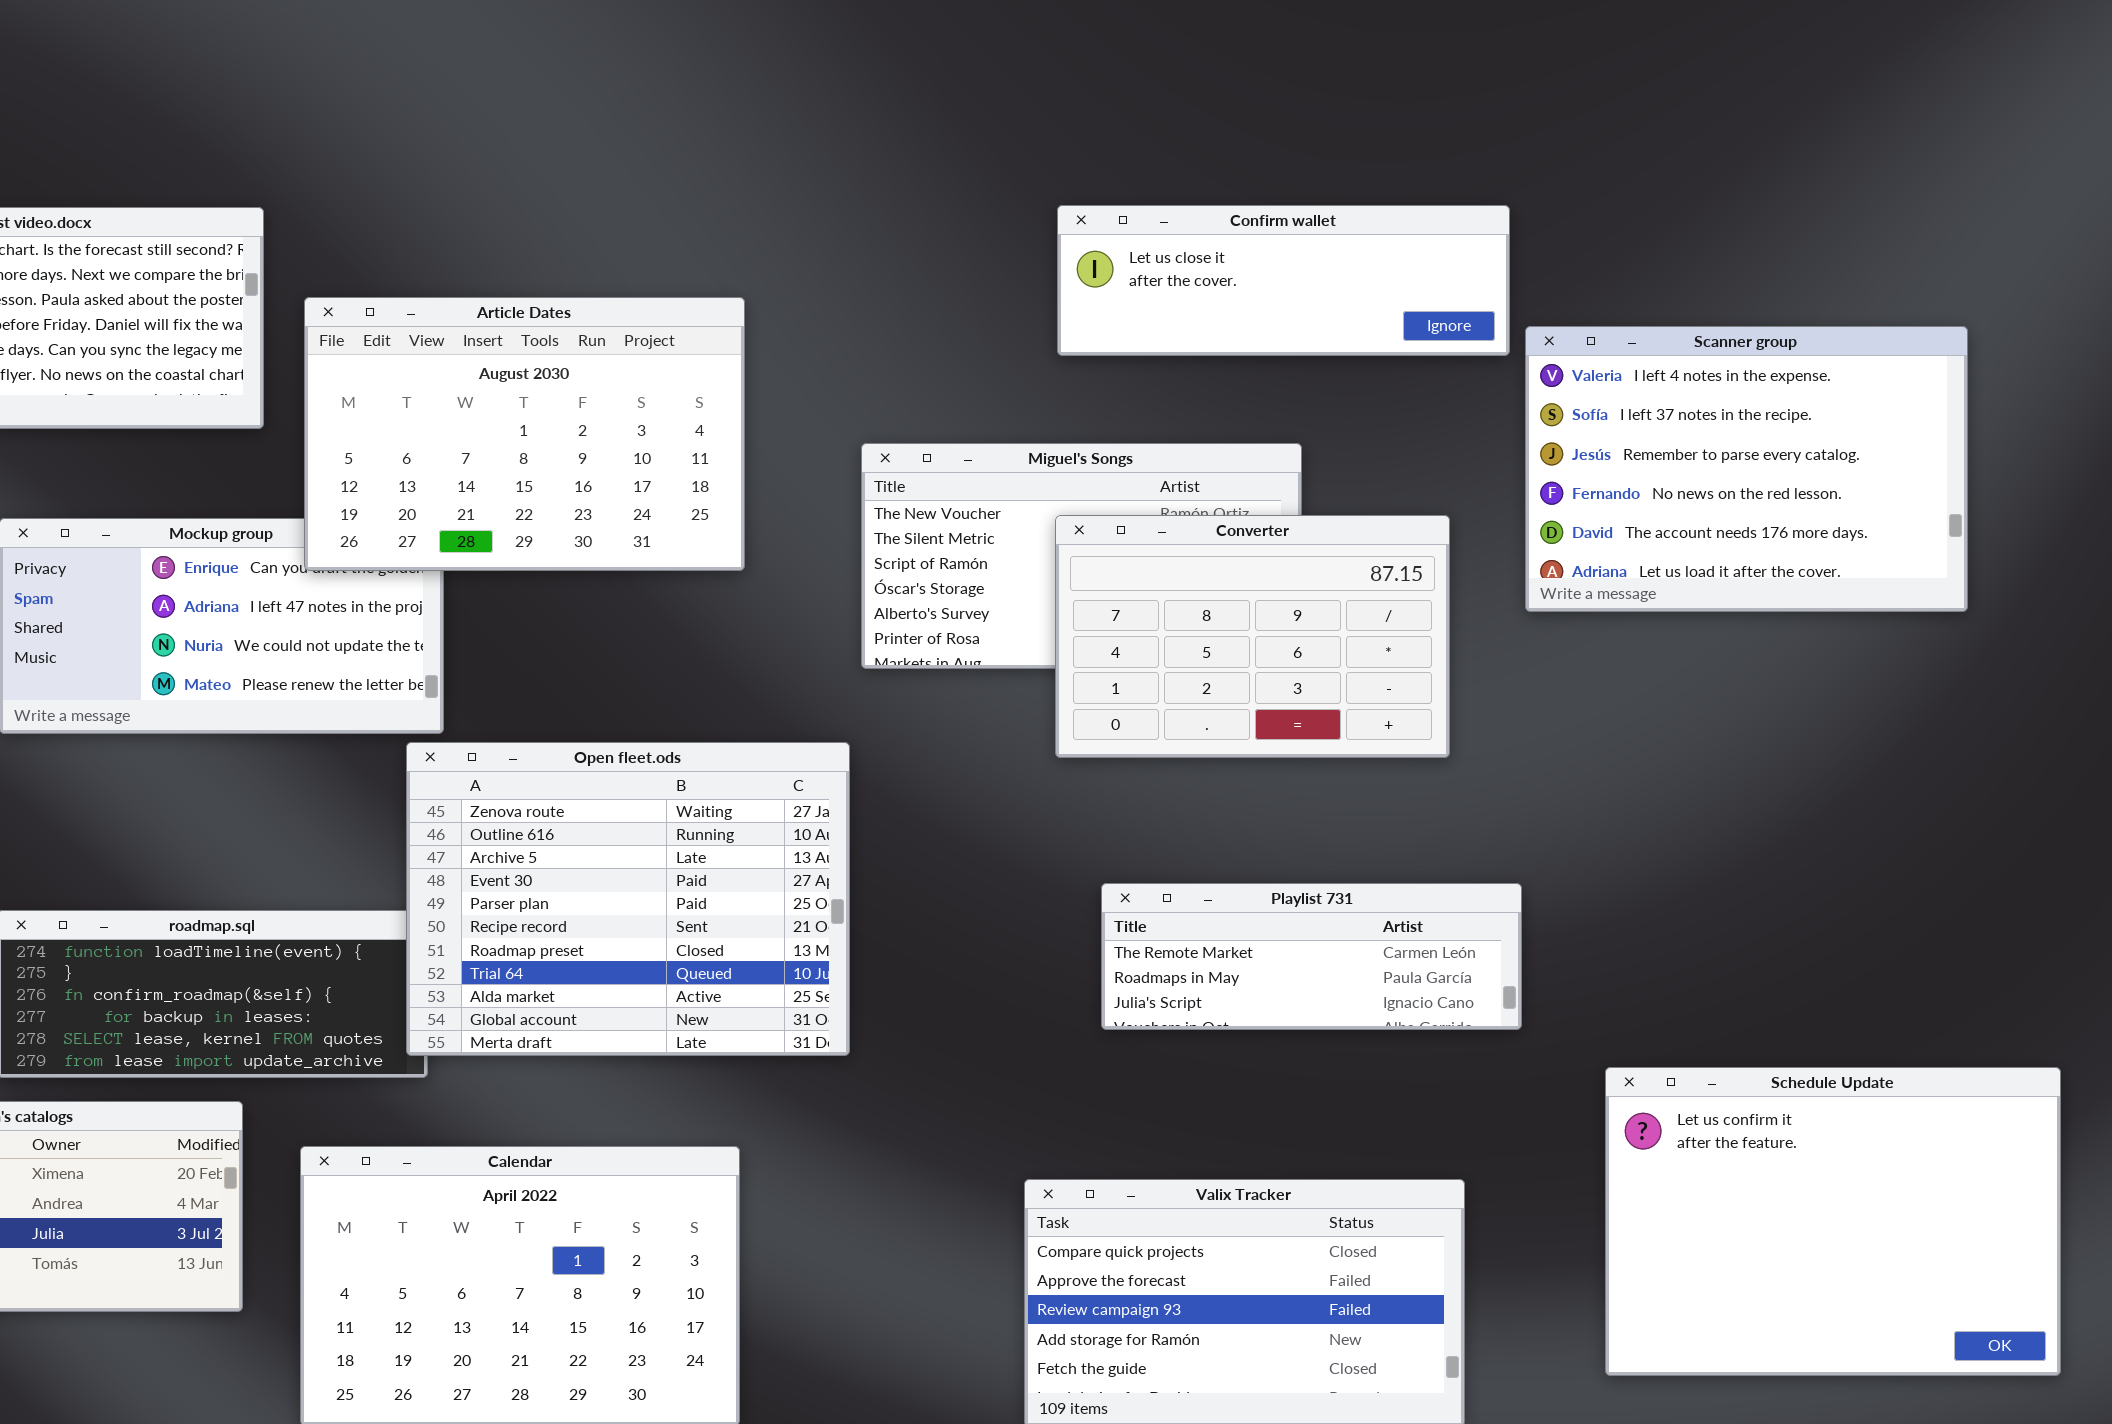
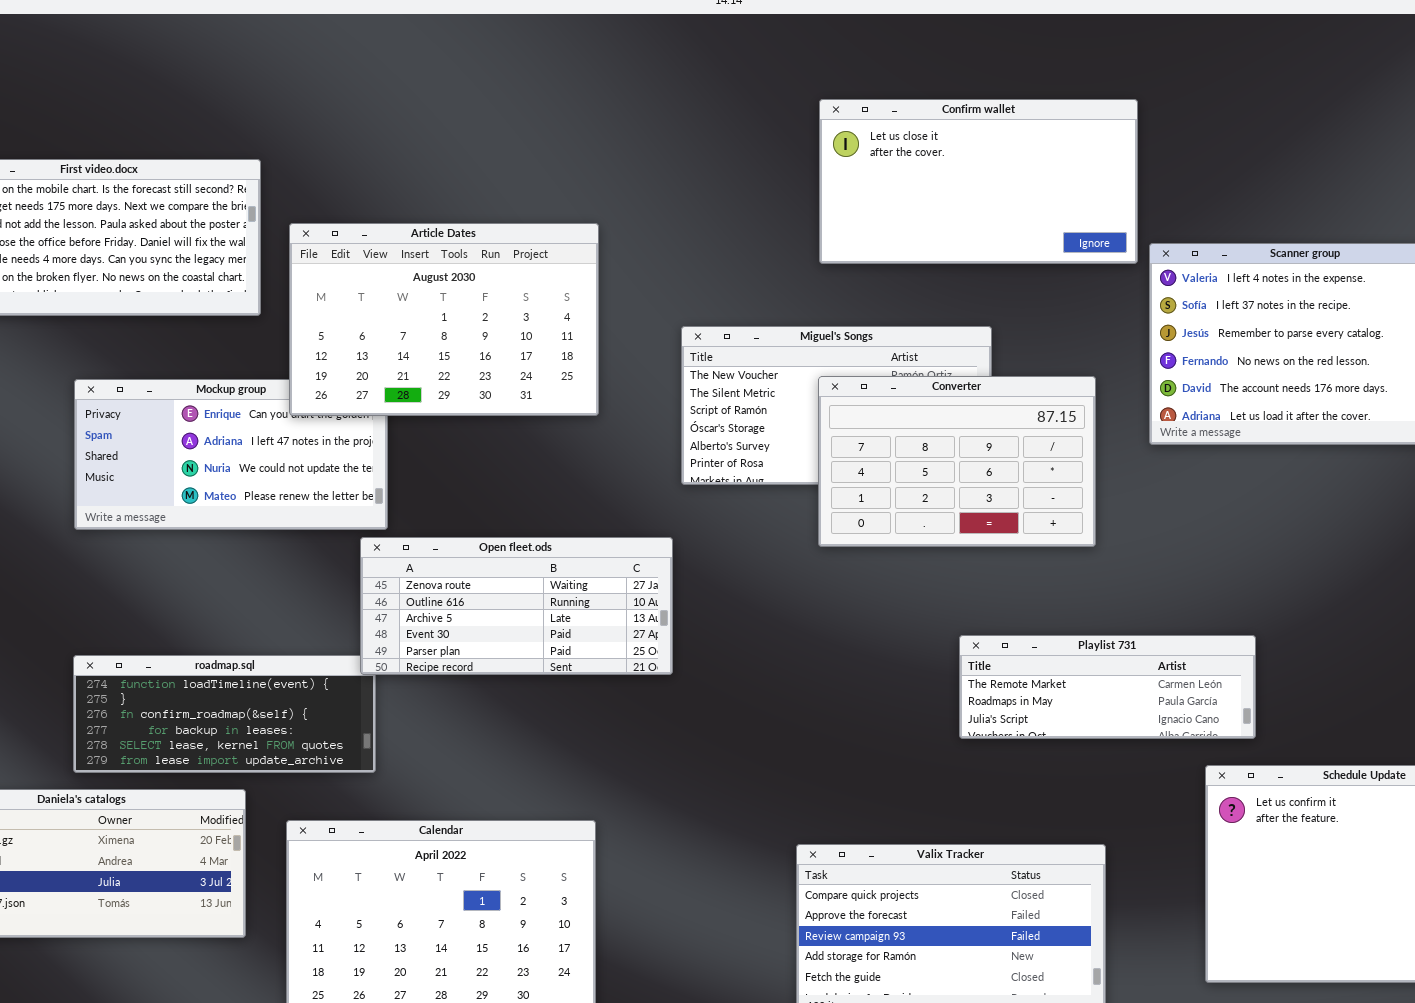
Confirm wallet: [1057,205,1510,356] -> [819,99,1138,264], resized
Open fleet.ods: [406,742,850,1056] -> [360,537,673,675], resized
Playlist 731: [1101,883,1522,1030] -> [959,635,1256,739], moved

